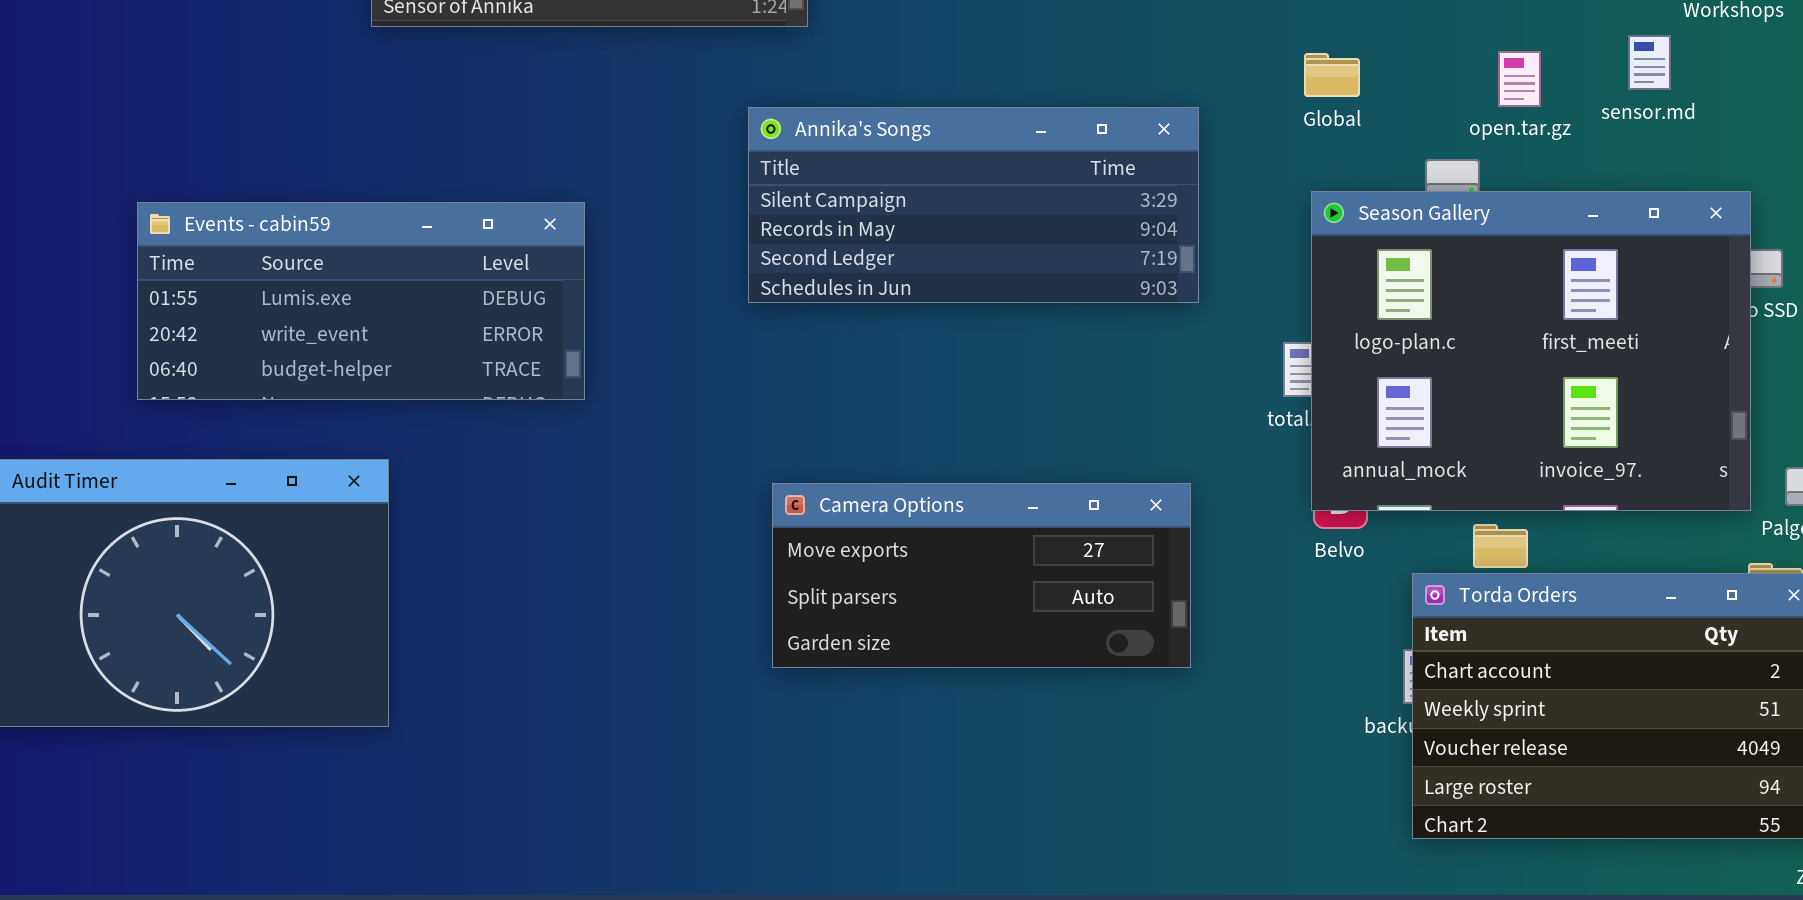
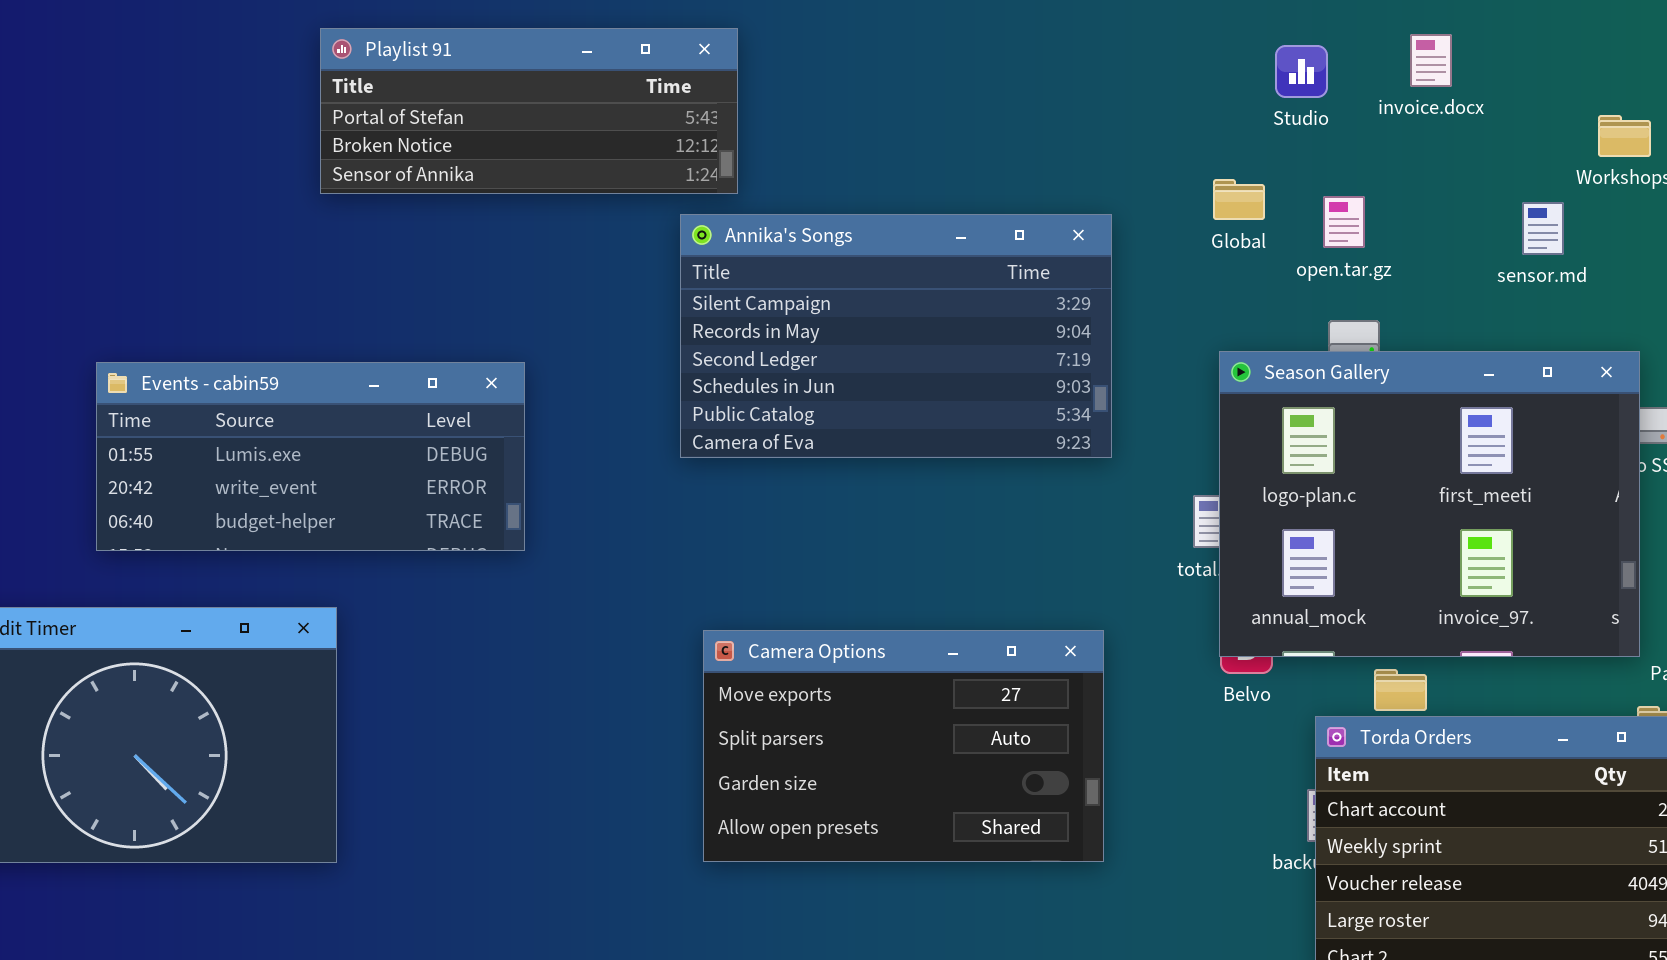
open.tar.gz: [1498,51,1541,107] -> [1323,196,1365,248], moved
Global: [1304,53,1360,97] -> [1213,179,1265,220], moved
Annika's Songs: [748,107,1199,303] -> [680,214,1112,458], resized
Camera Options: [772,483,1191,668] -> [703,630,1104,862], resized

